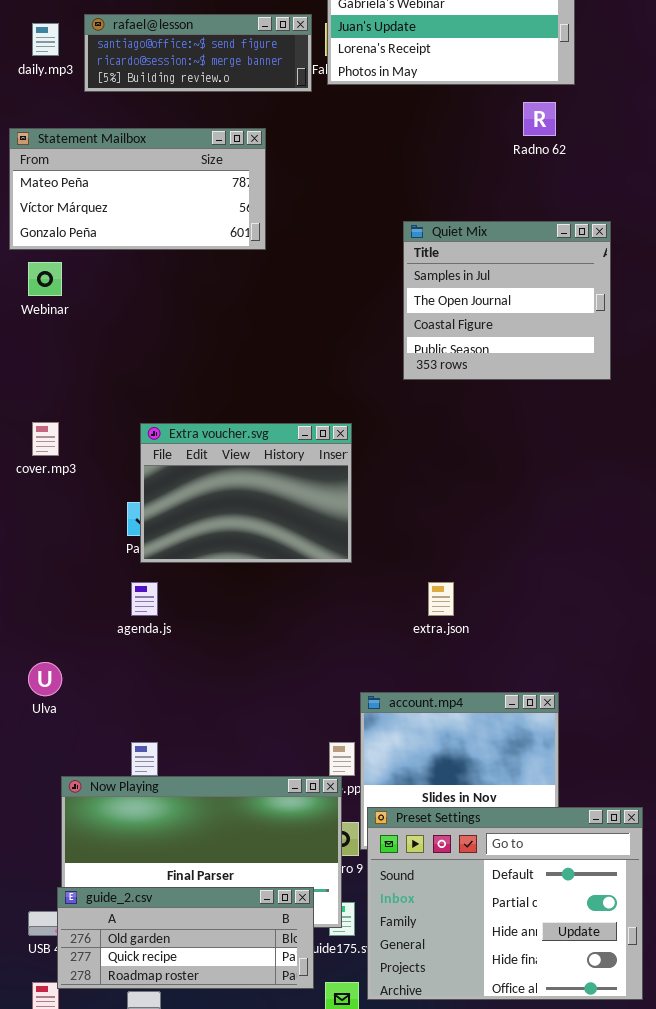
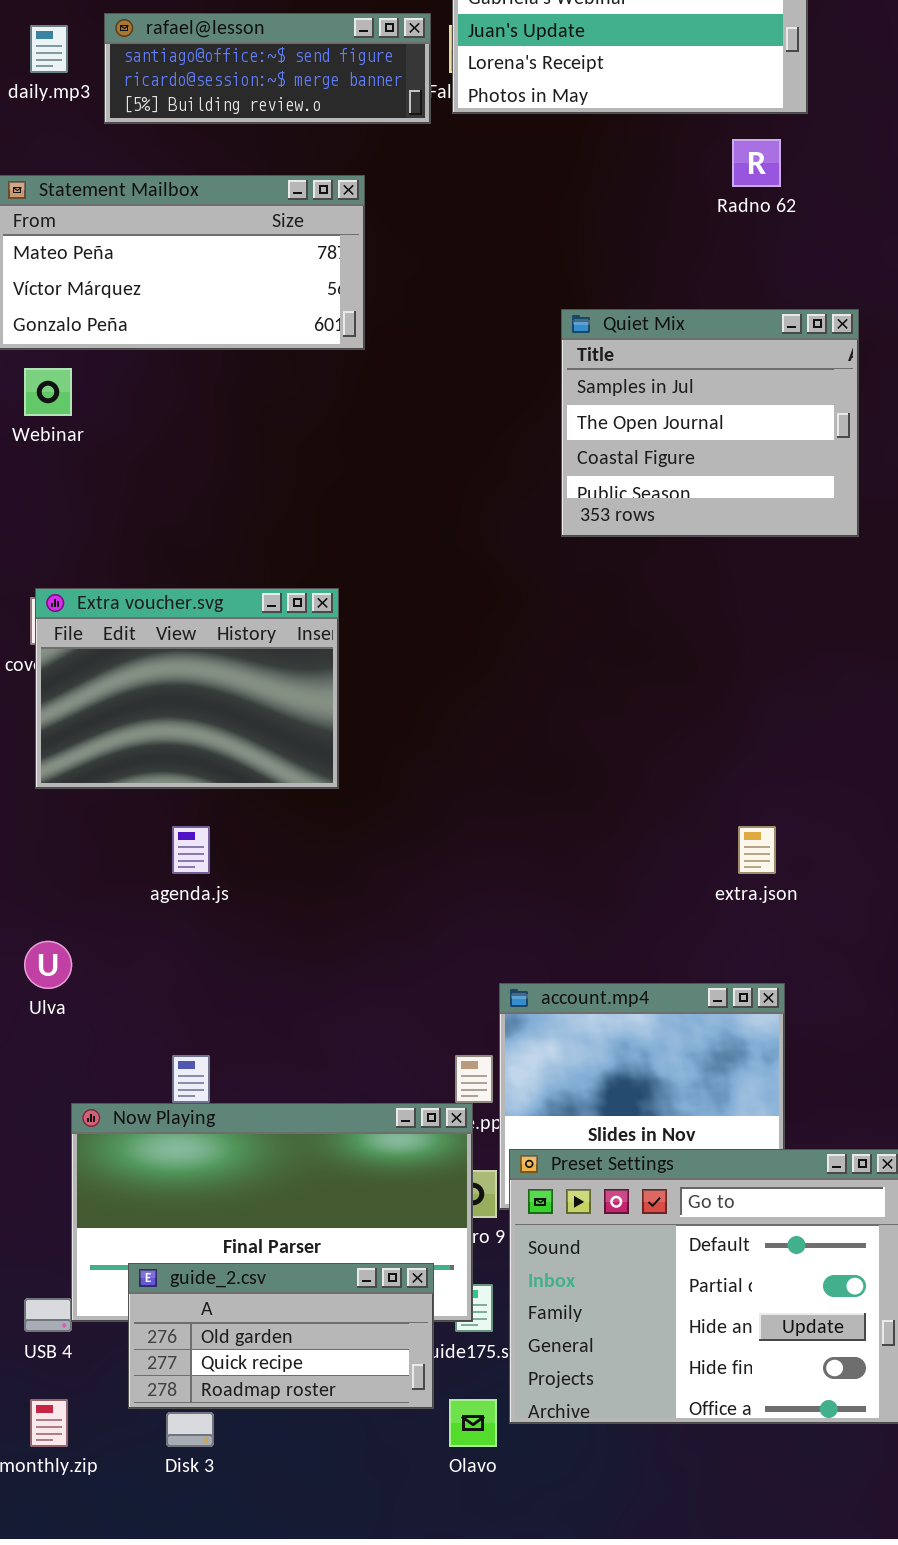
Extra voucher.svg: [140,423,352,563] -> [35,588,339,789], moved
extra.json: [428,582,454,616] -> [738,826,776,874], moved
guide_2.csv: [57,887,314,989] -> [128,1263,434,1409], resized

